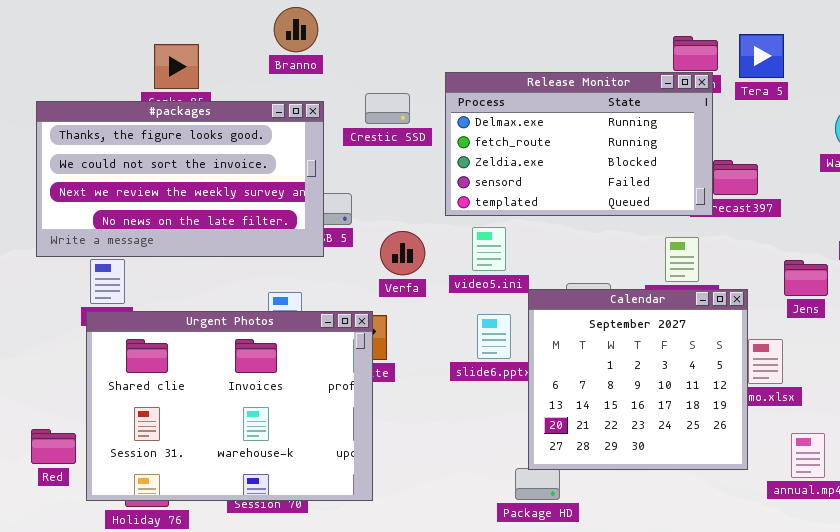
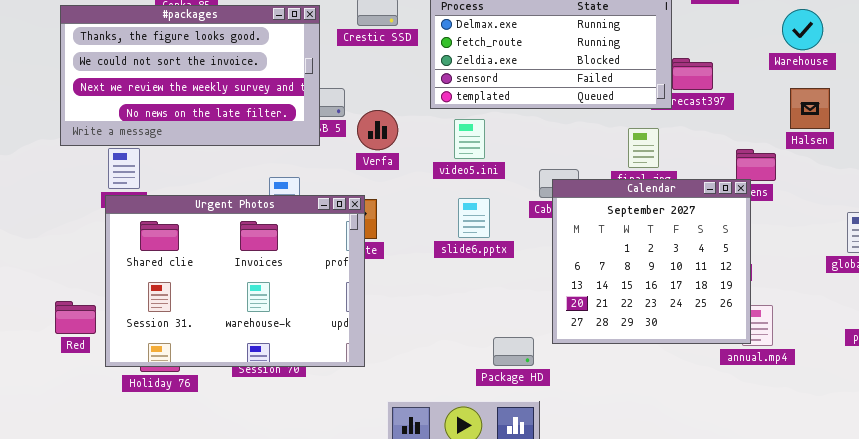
Verfa: [380,231,425,275] -> [357,110,398,150], moved
Calendar: [528,289,748,470] -> [552,179,751,344], moved

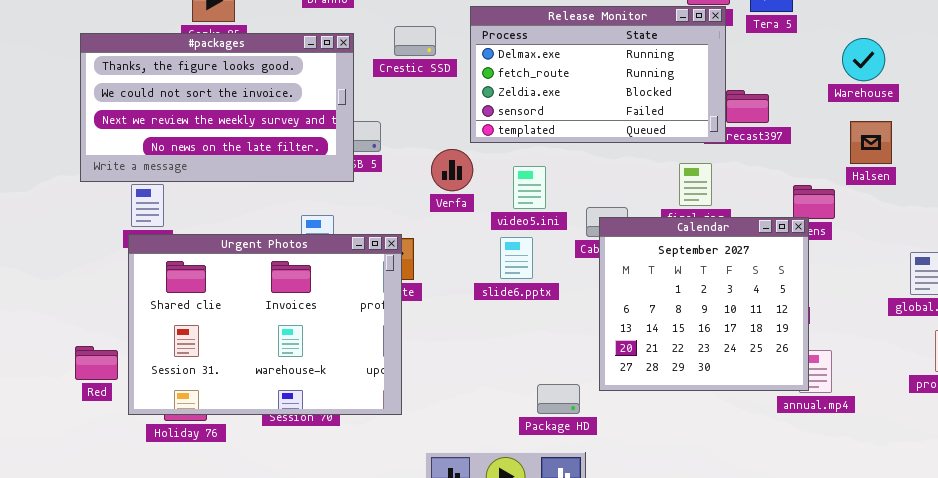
Verfa: [357,110,398,150] -> [431,149,473,191], moved
video5.ini: [454,119,485,159] -> [513,166,546,209], moved

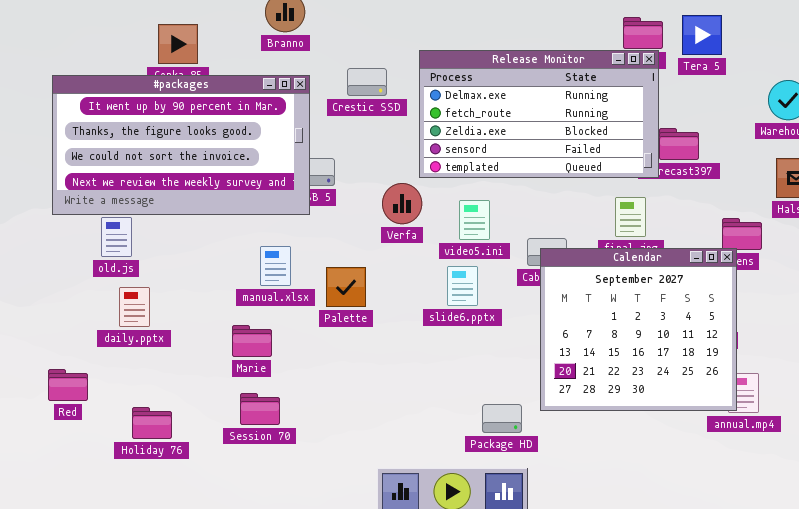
#packages: [80,33,354,182] -> [52,75,310,215], scrolled up 1 row
Urgent Photos: [128,234,402,415] -> none, closed

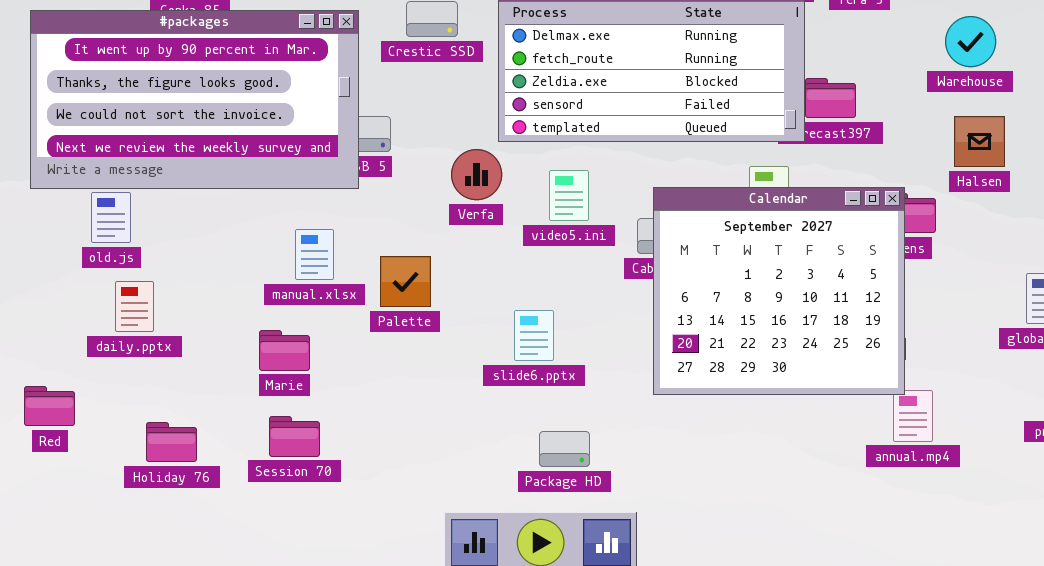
Calendar: [540,248,737,411] -> [653,187,905,395], moved
slide6.pptx: [447,266,478,306] -> [514,310,554,361], moved
Package HD: [482,404,522,433] -> [539,431,590,467], moved
Holiday 76: [132,407,172,439] -> [146,422,197,462], moved

